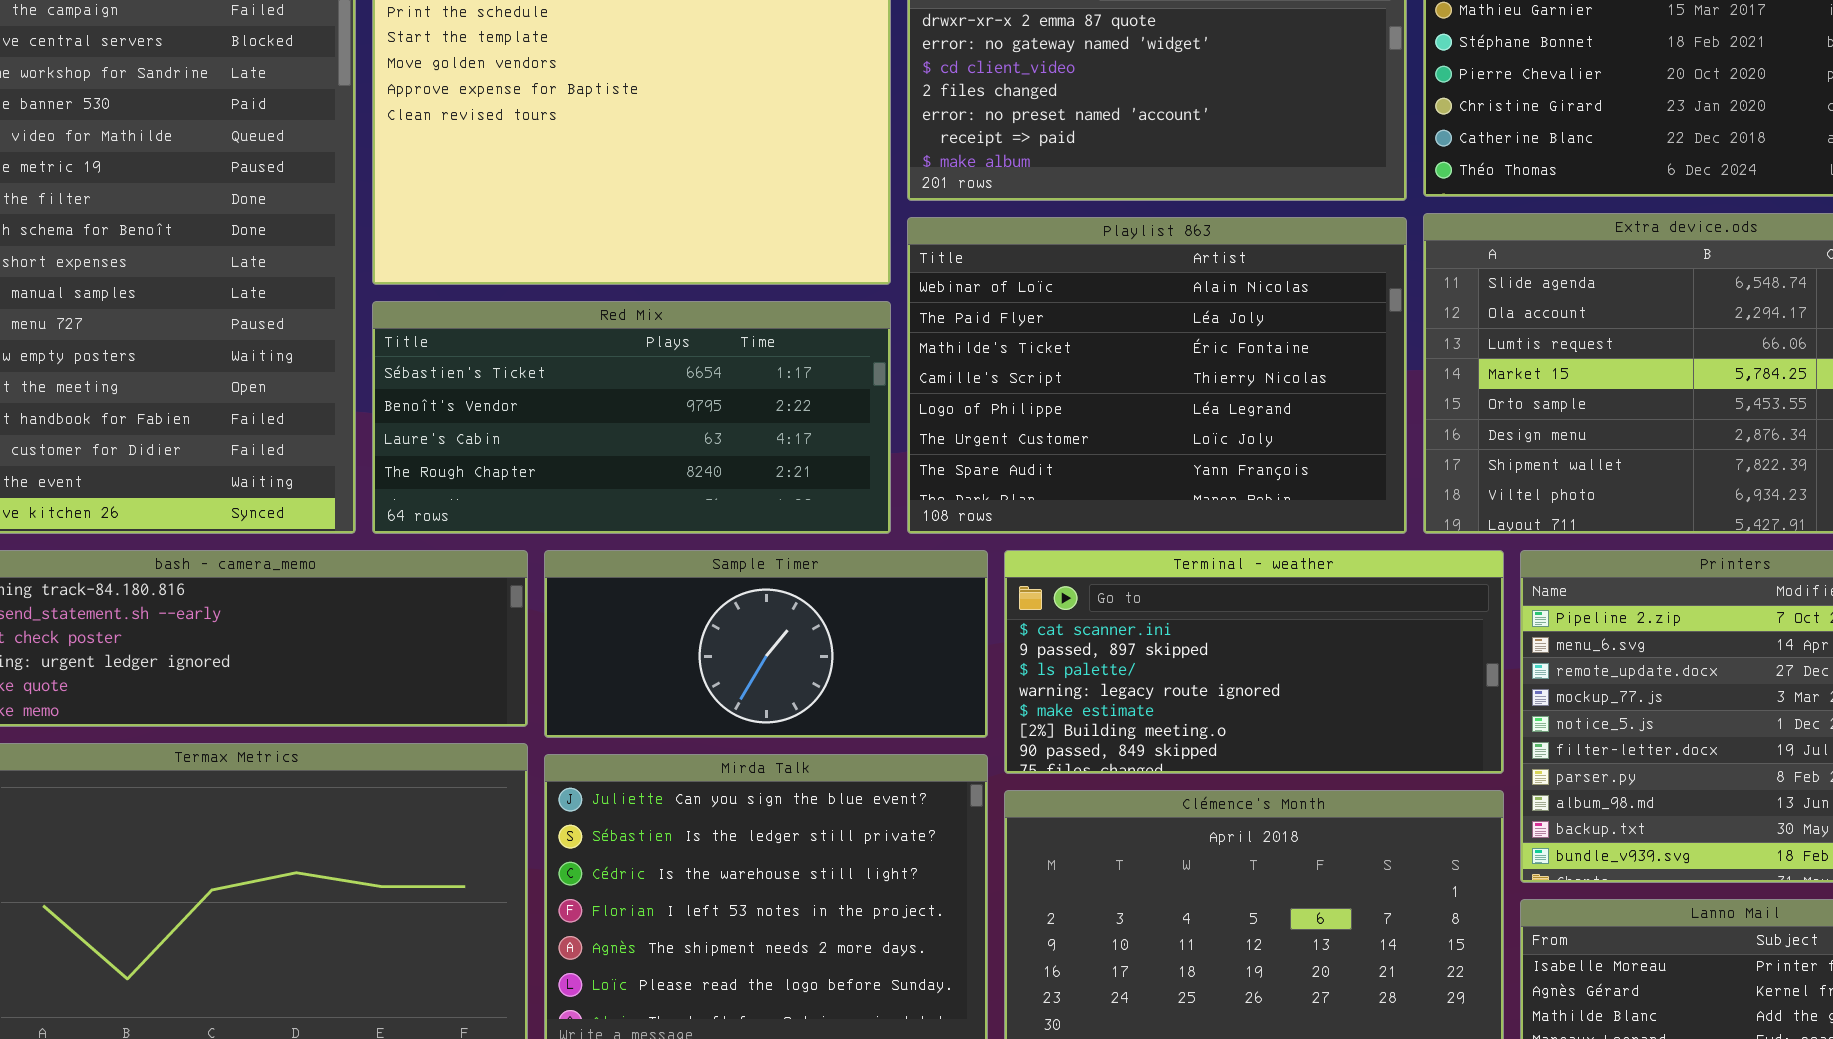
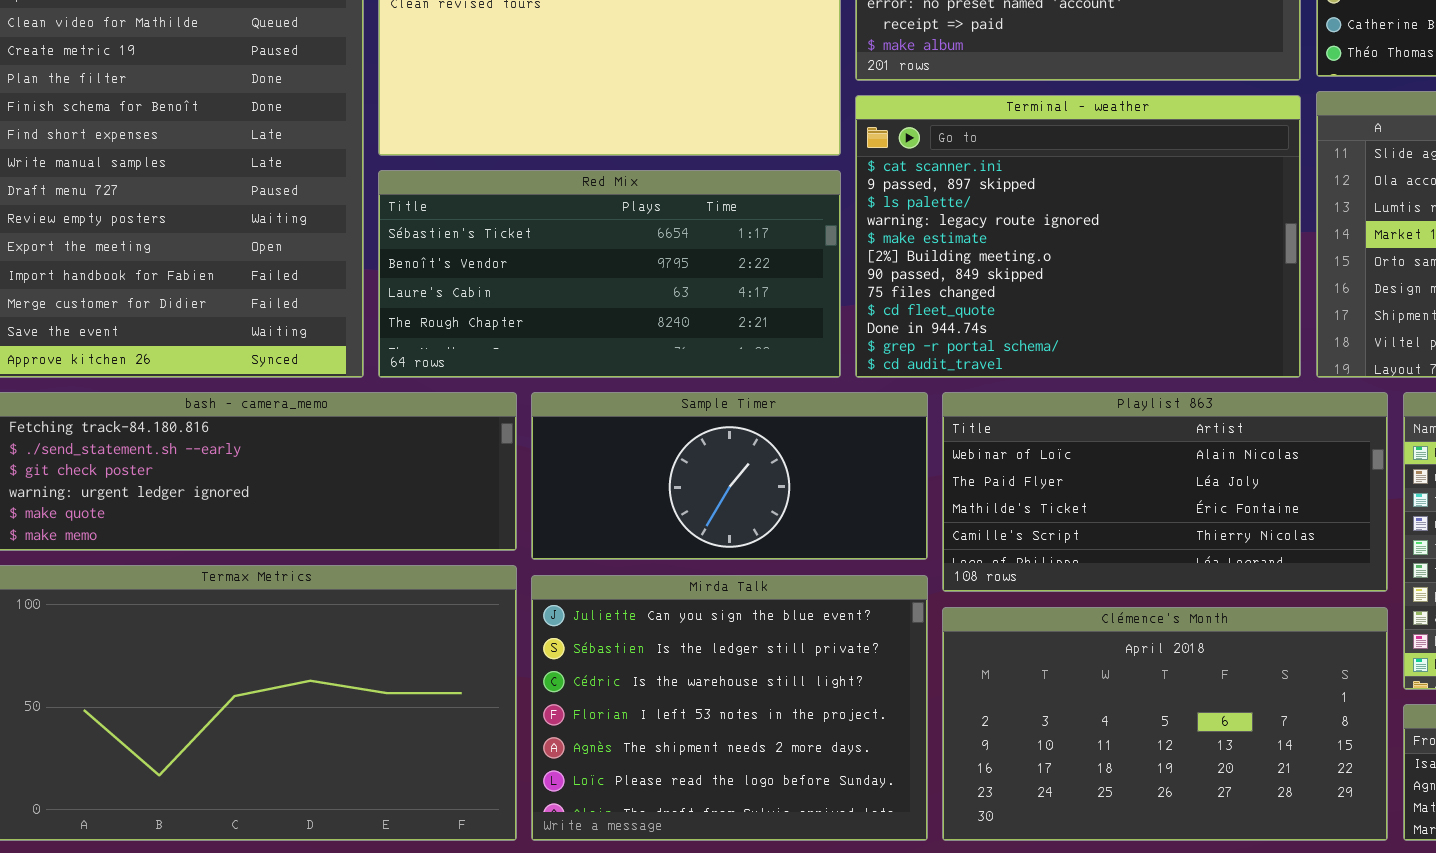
Playlist 863: [907,217,1407,534] -> [942,392,1388,592], moved, resized
Terminal - weather: [1004,550,1504,774] -> [855,95,1301,378], moved, resized

